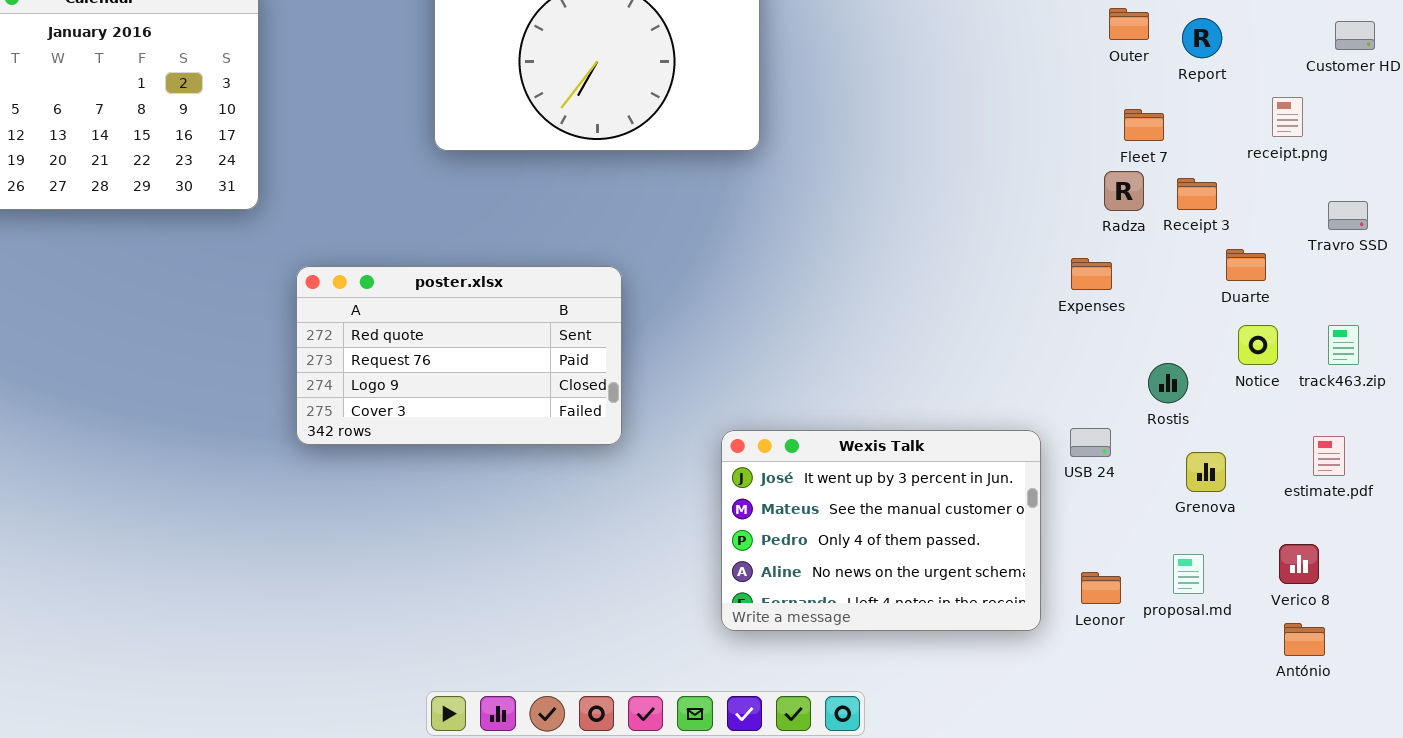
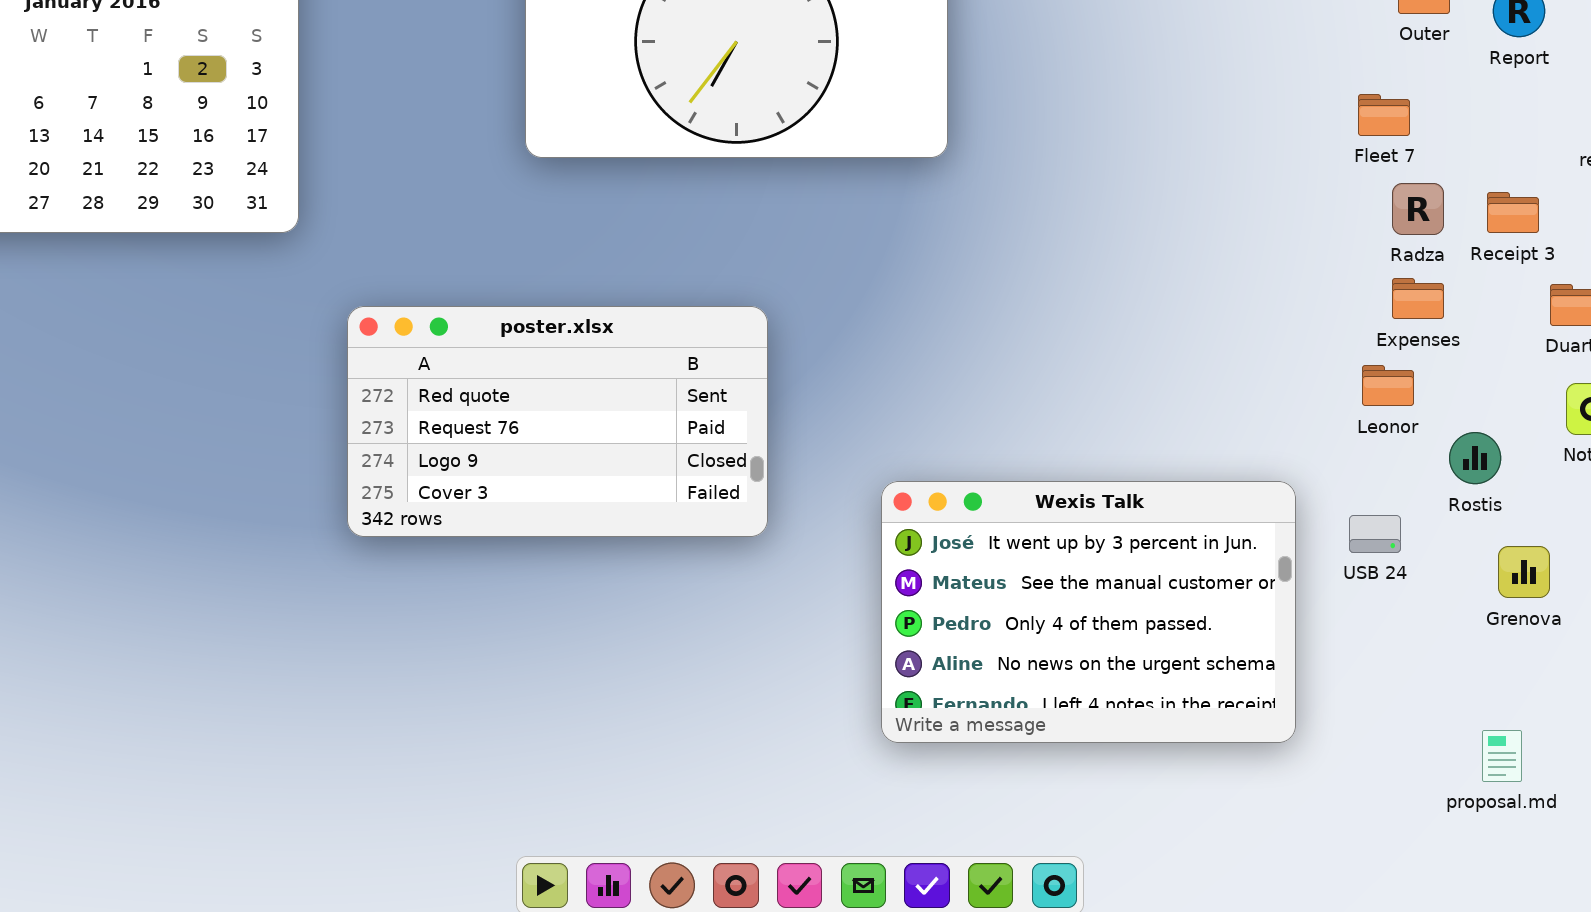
Fleet 7: [1124,109,1164,141] -> [1358,94,1410,136], moved
Expenses: [1071,258,1112,290] -> [1392,278,1444,319], moved
Wexis Talk: [721,430,1041,631] -> [881,481,1296,743], moved
proposal.md: [1173,554,1204,594] -> [1482,730,1522,782], moved
Leonor: [1081,572,1121,604] -> [1362,365,1414,406], moved

